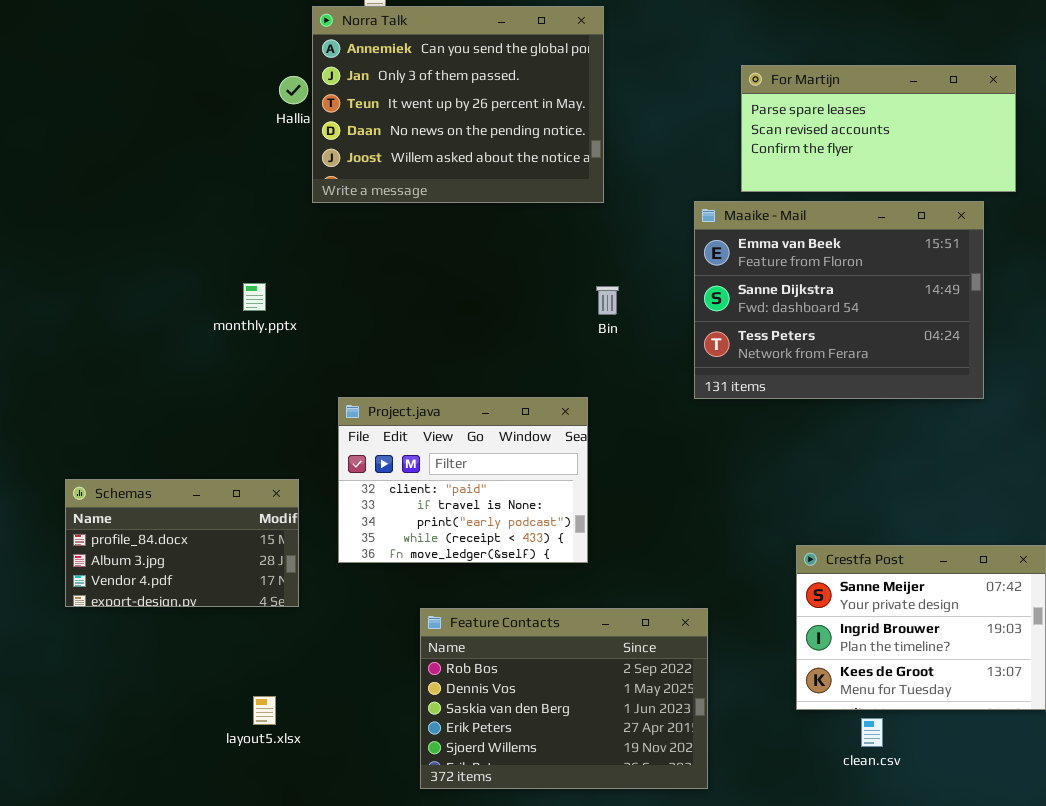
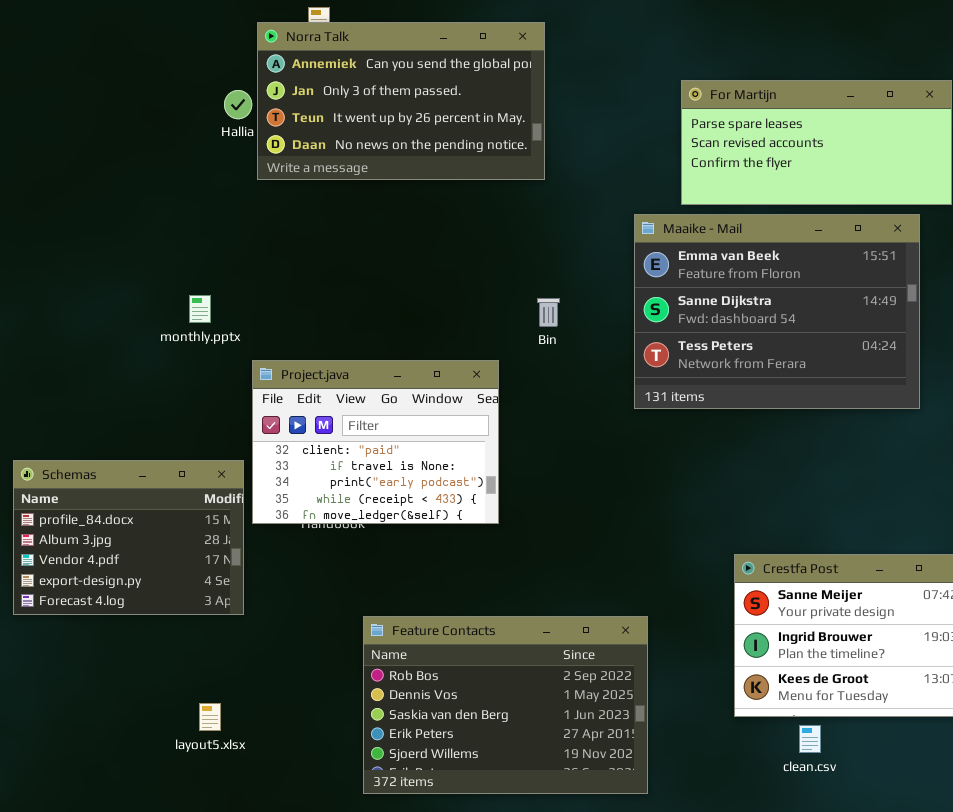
Norra Talk: [312,6,604,203] -> [257,22,545,180], resized
Project.java: [338,397,588,563] -> [252,360,499,524], moved
Schemas: [65,479,299,607] -> [13,460,244,615], resized

